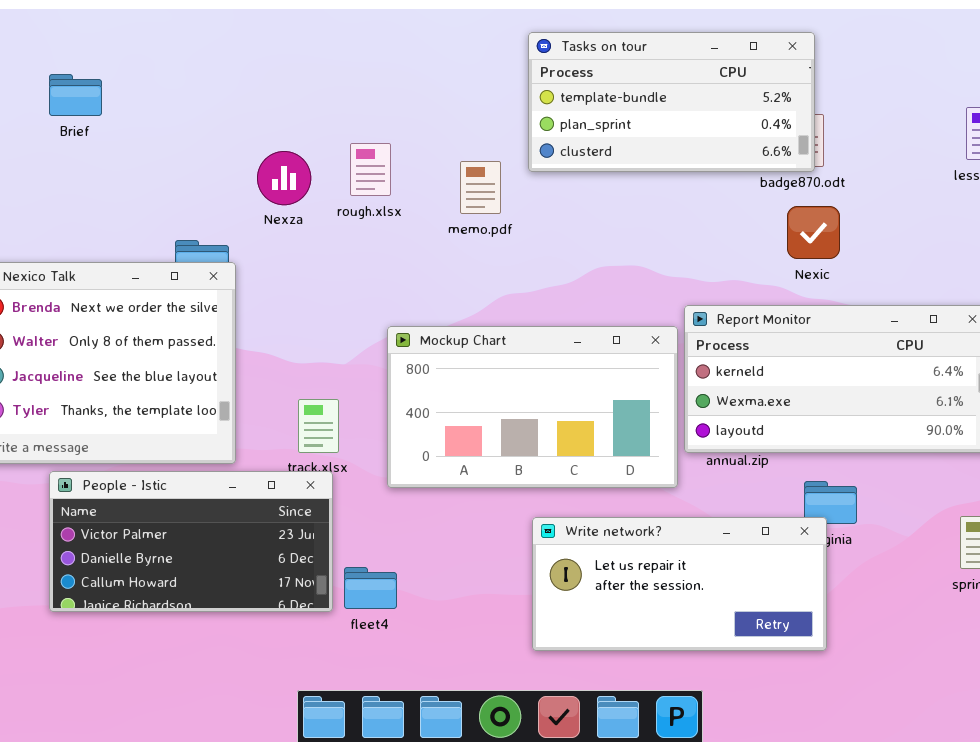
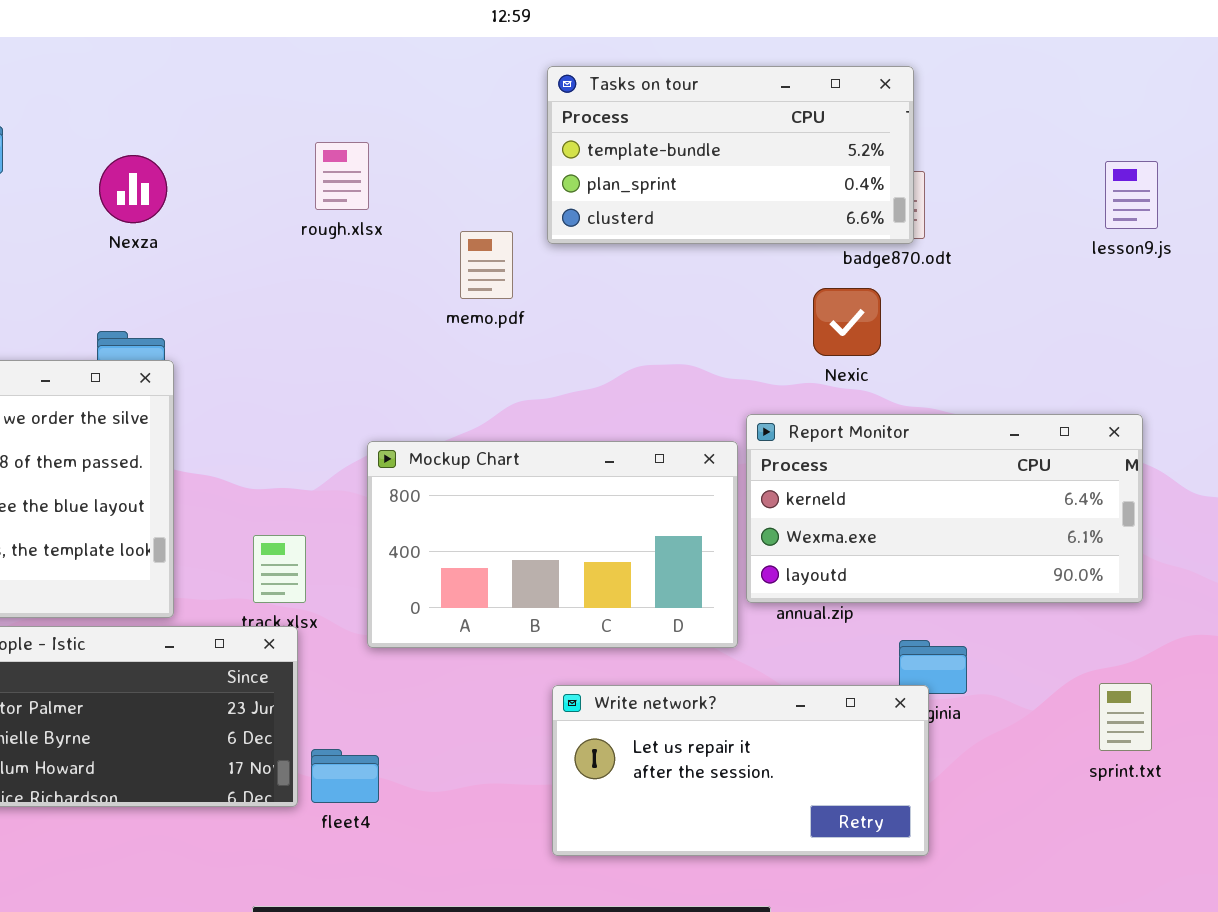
rough.xlsx: [350,143,391,196] -> [315,142,369,210], moved
Nexza: [257,151,311,205] -> [99,155,167,223], moved
Nexic: [787,206,840,259] -> [813,288,881,356], moved

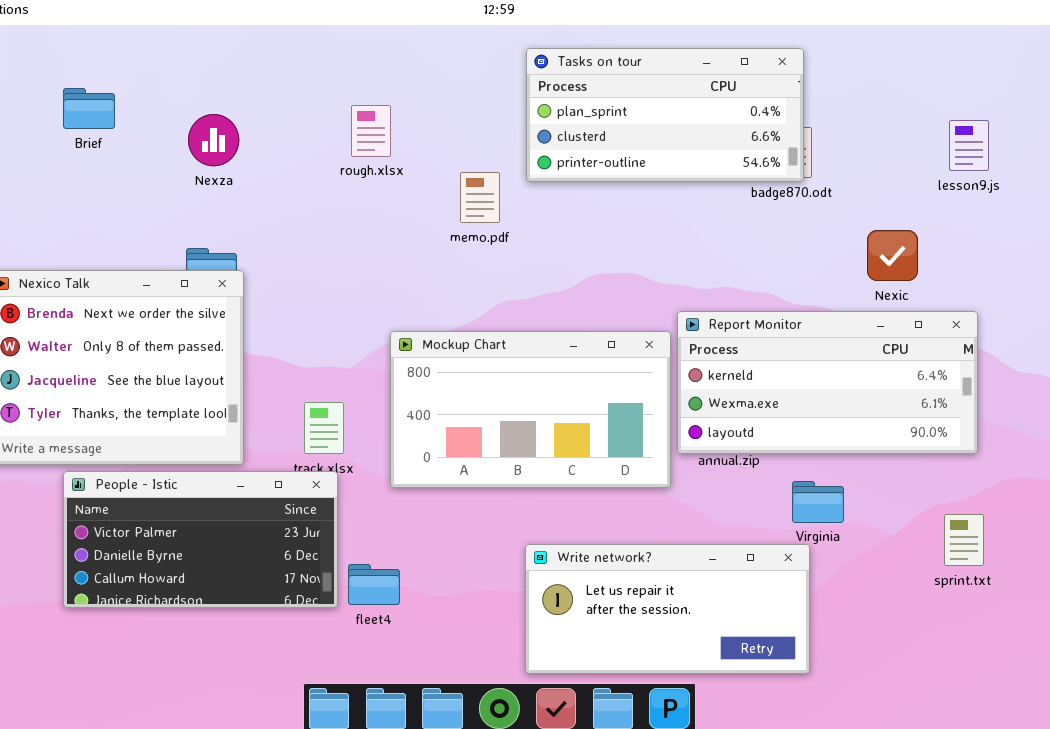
Tasks on tour: [547,66,914,244] -> [526,48,804,182], scrolled down 1 row
Nexic: [813,288,881,356] -> [867,230,918,281], moved
Write network?: [552,685,929,856] -> [525,544,810,674], moved

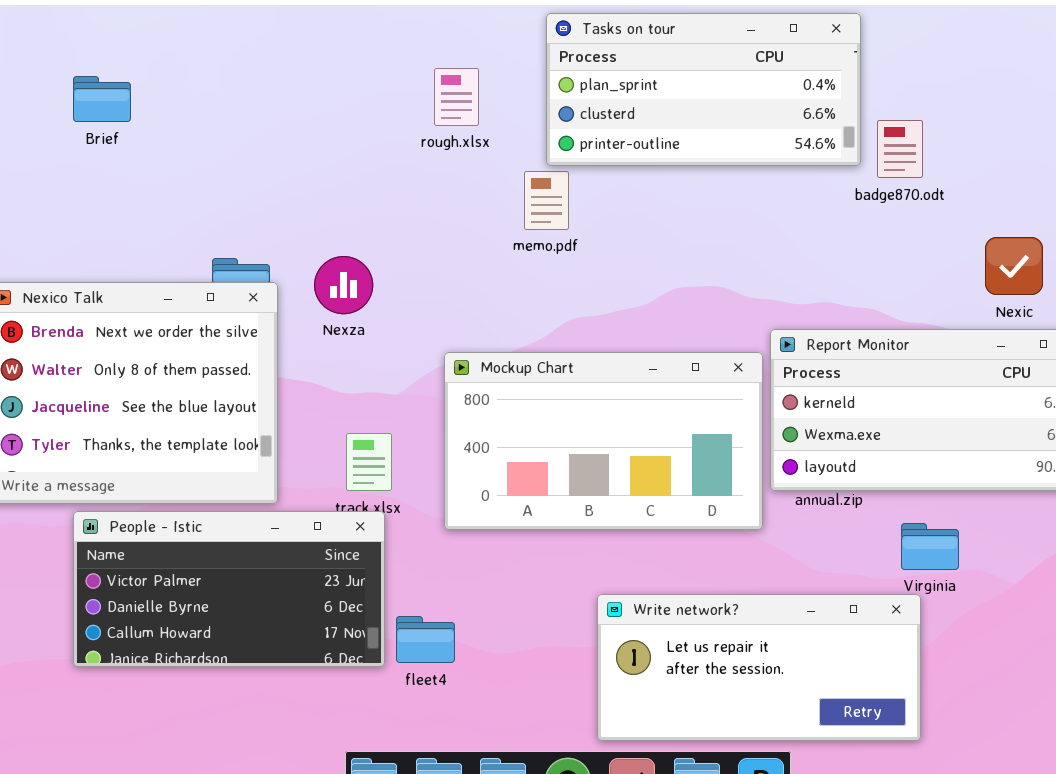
Tasks on tour: [526,48,804,182] -> [546,13,861,166], moved
rough.xlsx: [351,105,391,157] -> [434,68,479,126], moved
Nexza: [188,114,239,166] -> [314,256,373,314], moved

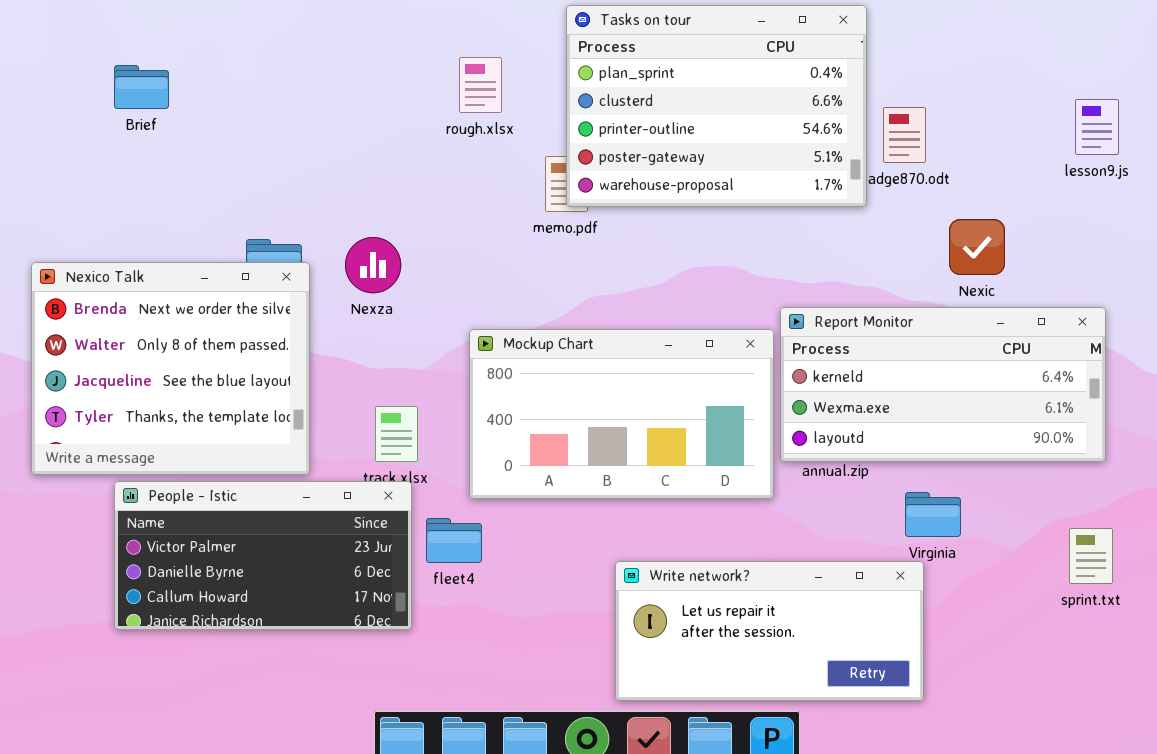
Tasks on tour: [546,13,861,166] -> [566,5,867,207], resized
Nexic: [985,237,1043,295] -> [949,219,1005,275], moved
fleet4: [396,616,455,663] -> [426,518,482,563], moved

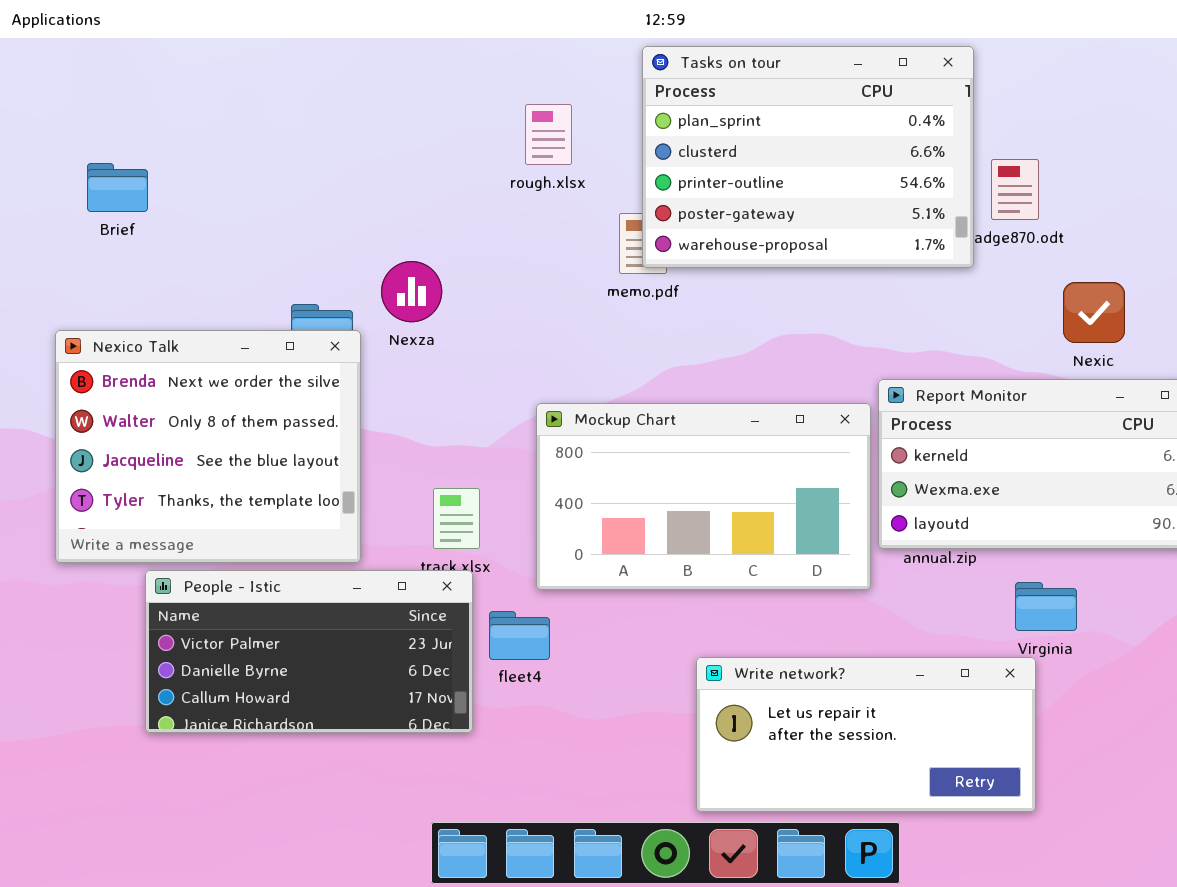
Brief: [114,65,169,109] -> [87,163,148,212], moved
Nexza: [345,237,401,293] -> [381,261,442,322], moved

